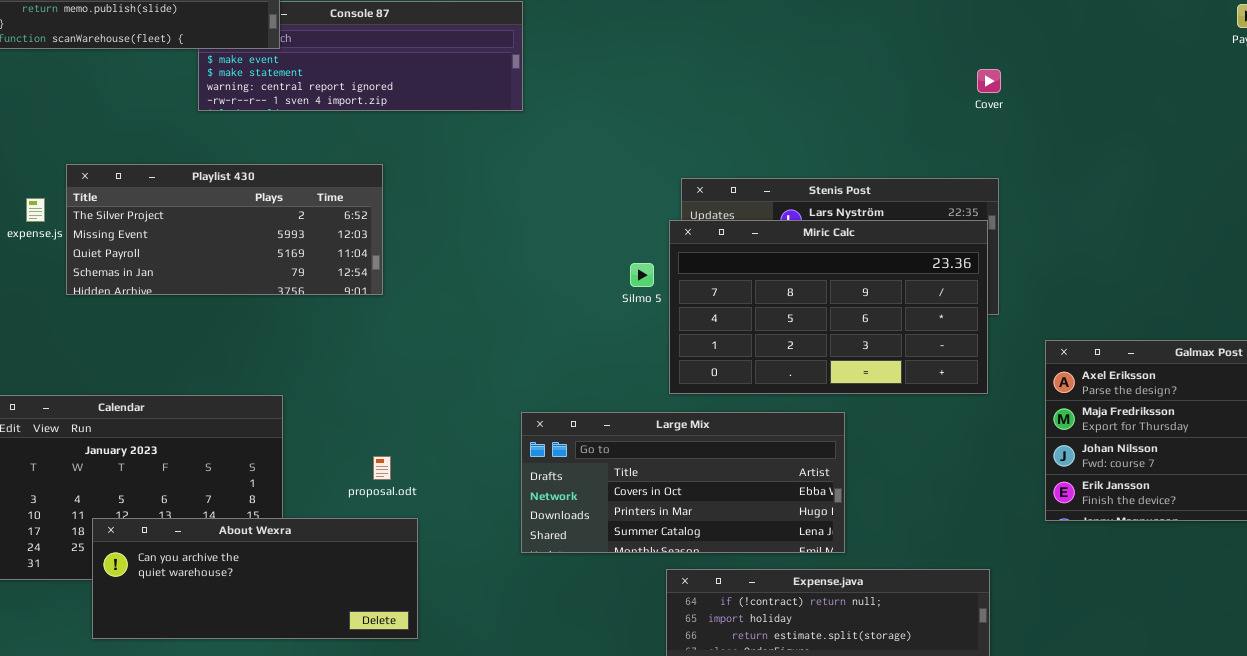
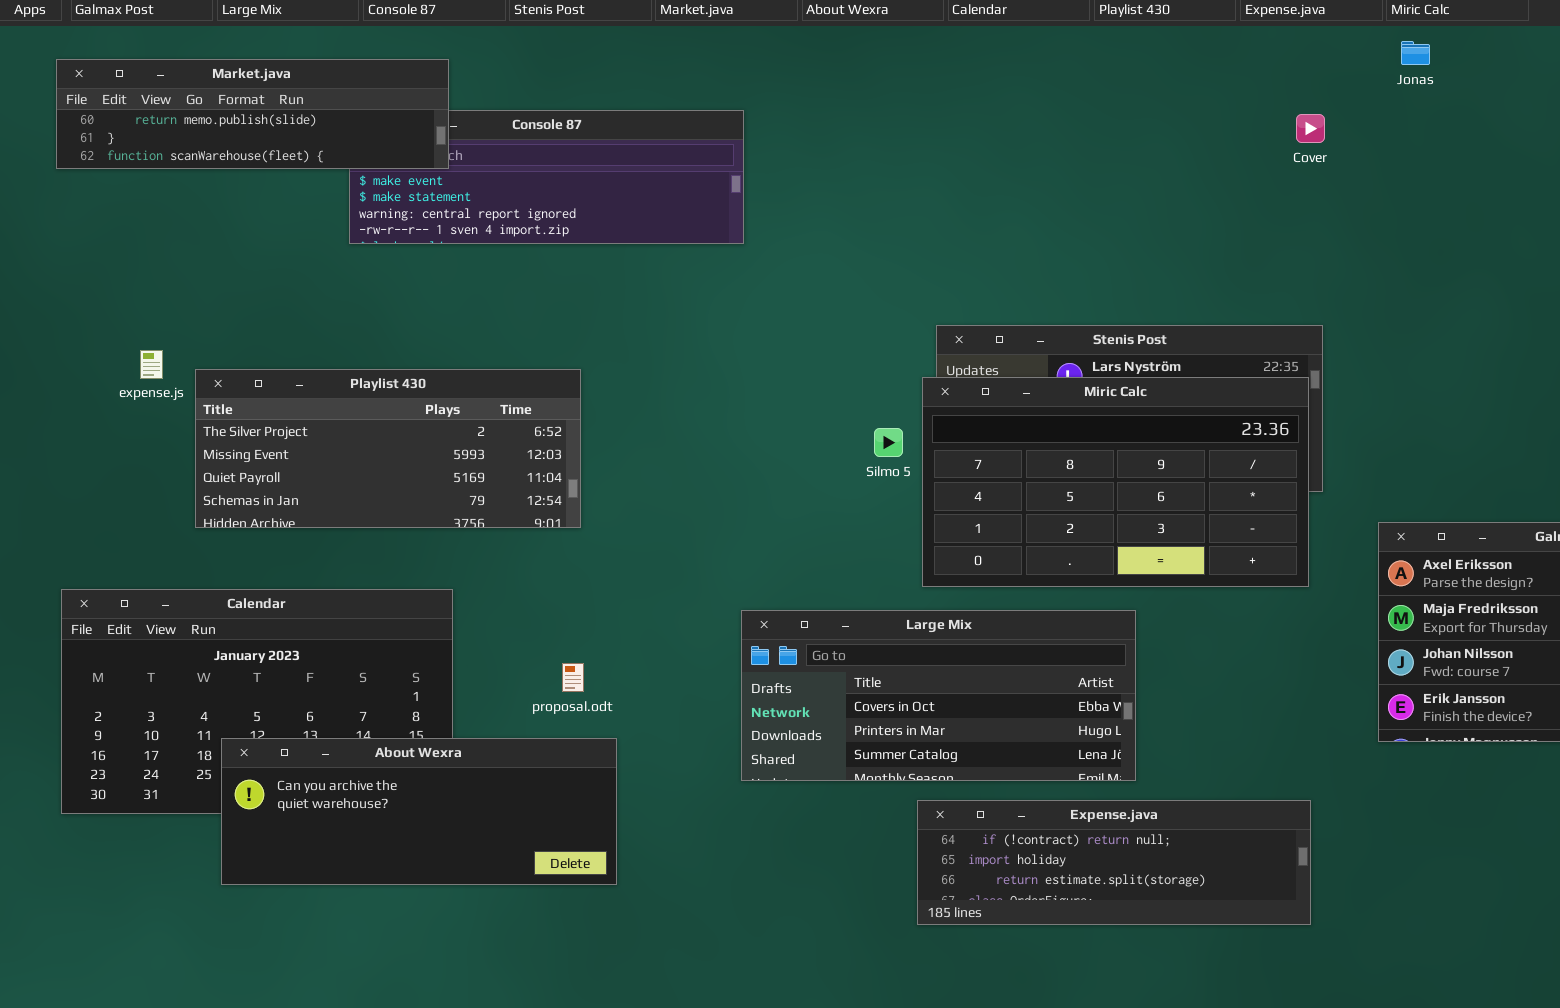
Cover: [977,69,1001,93] -> [1296,114,1325,143], moved
Playlist 430: [66,164,383,295] -> [195,369,581,528], moved

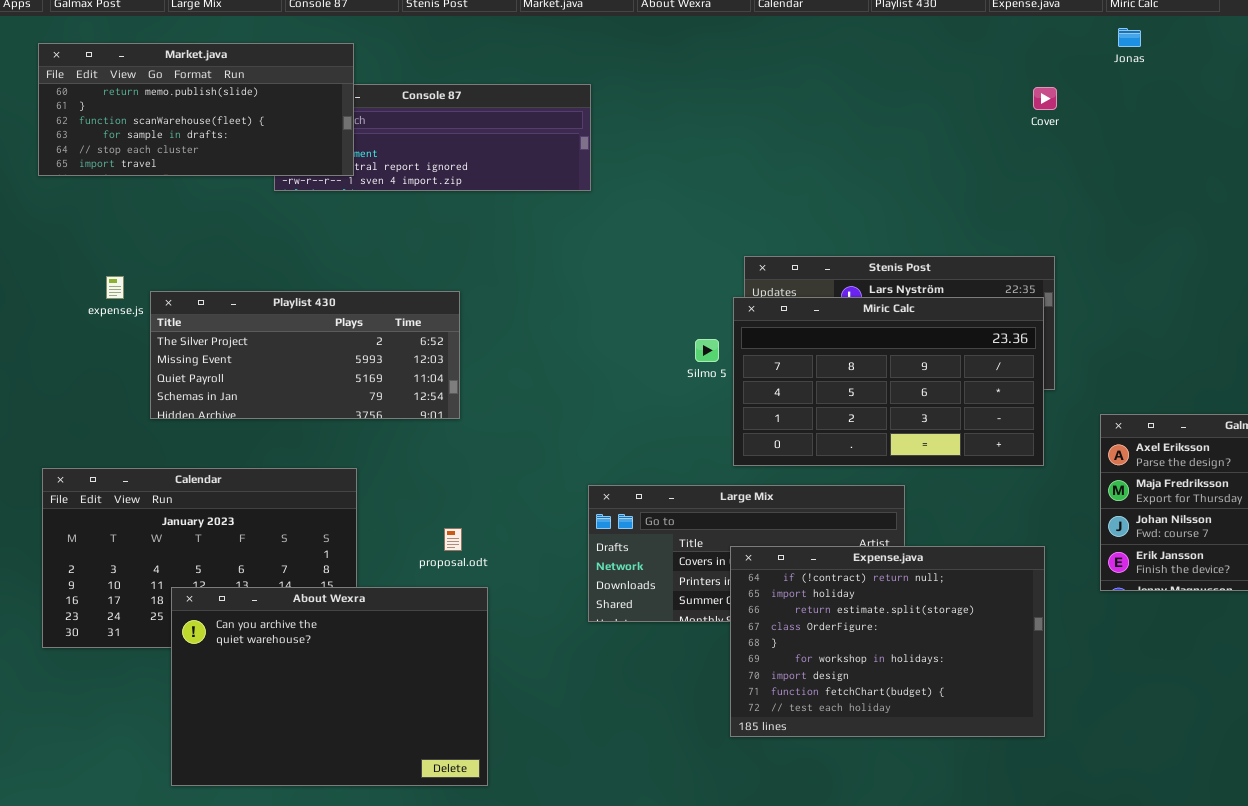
Market.java: [56,59,449,169] -> [38,43,354,176], resized
About Wexra: [221,738,617,885] -> [171,587,488,786], resized
Expense.java: [917,800,1311,925] -> [730,546,1045,737], resized

